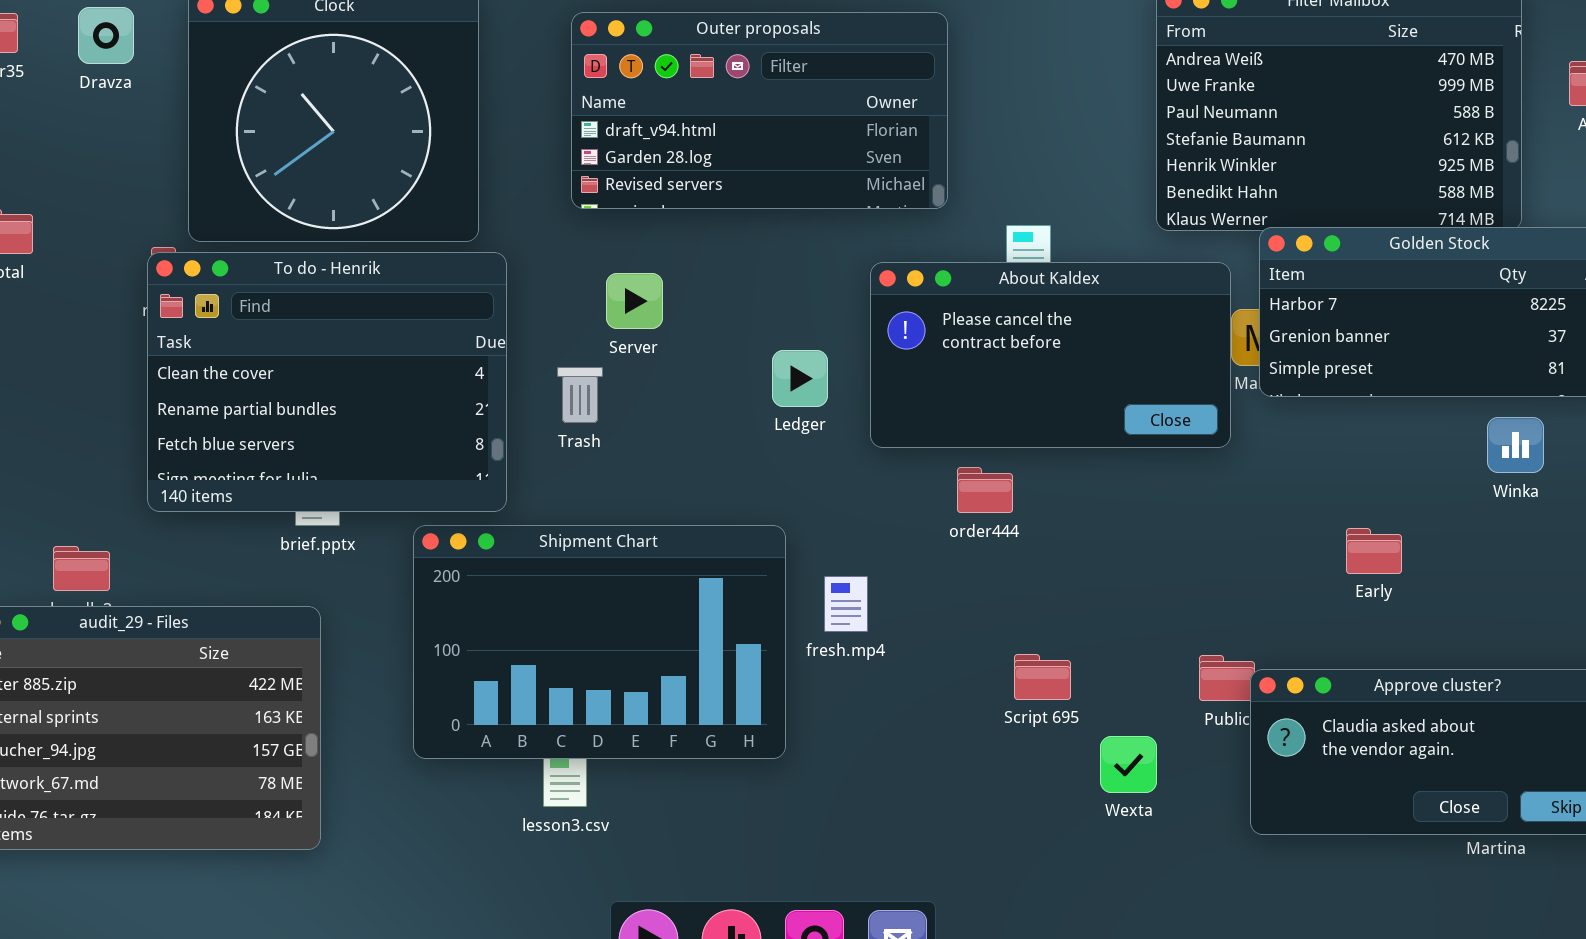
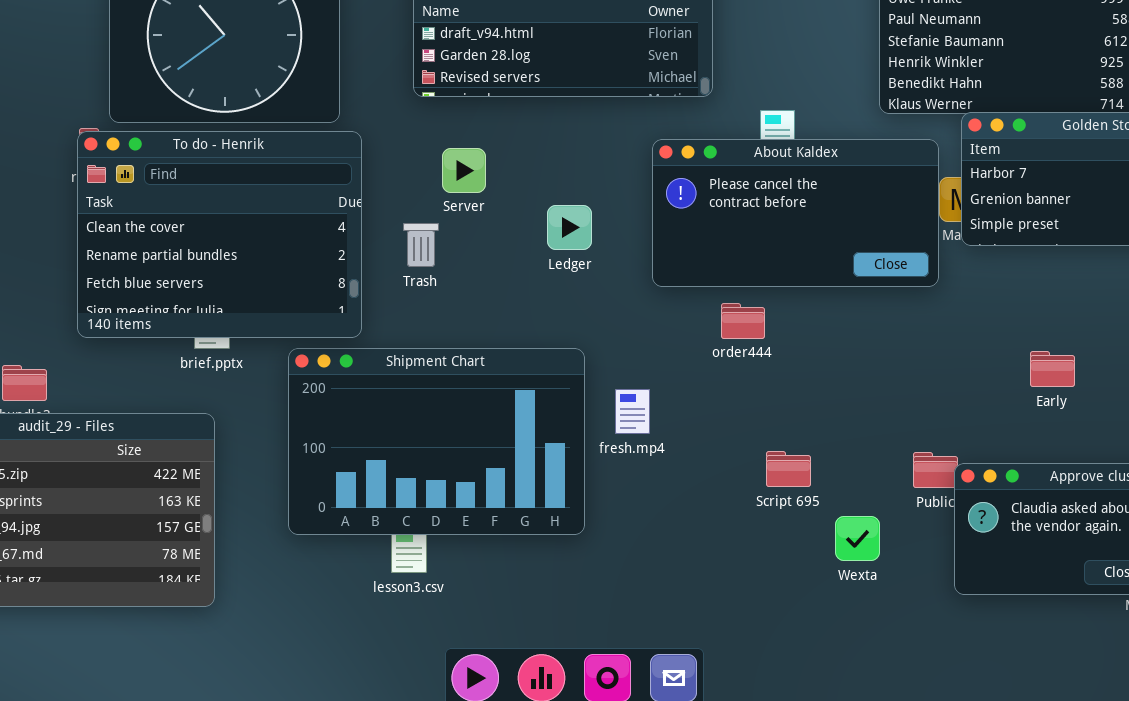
Ledger: [772,350,828,407] -> [547,205,592,250], moved

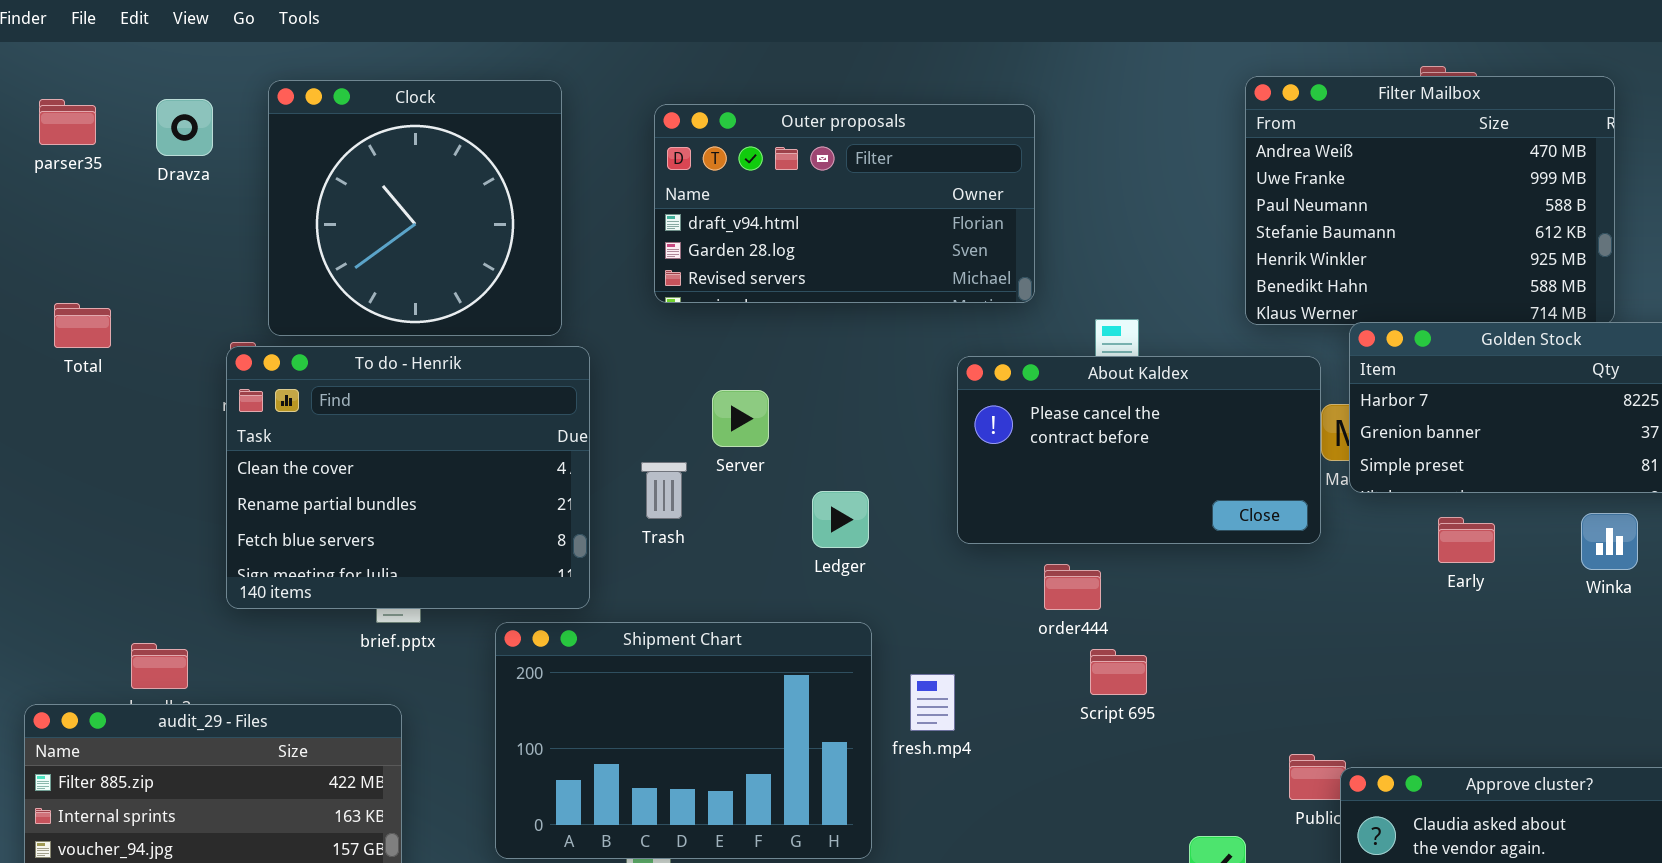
Server: [442,148,486,193] -> [712,390,769,447], moved
Ledger: [547,205,592,250] -> [812,491,869,548], moved
Early: [1030,351,1075,387] -> [1438,517,1495,563], moved
Script 695: [766,451,811,487] -> [1090,649,1147,695], moved

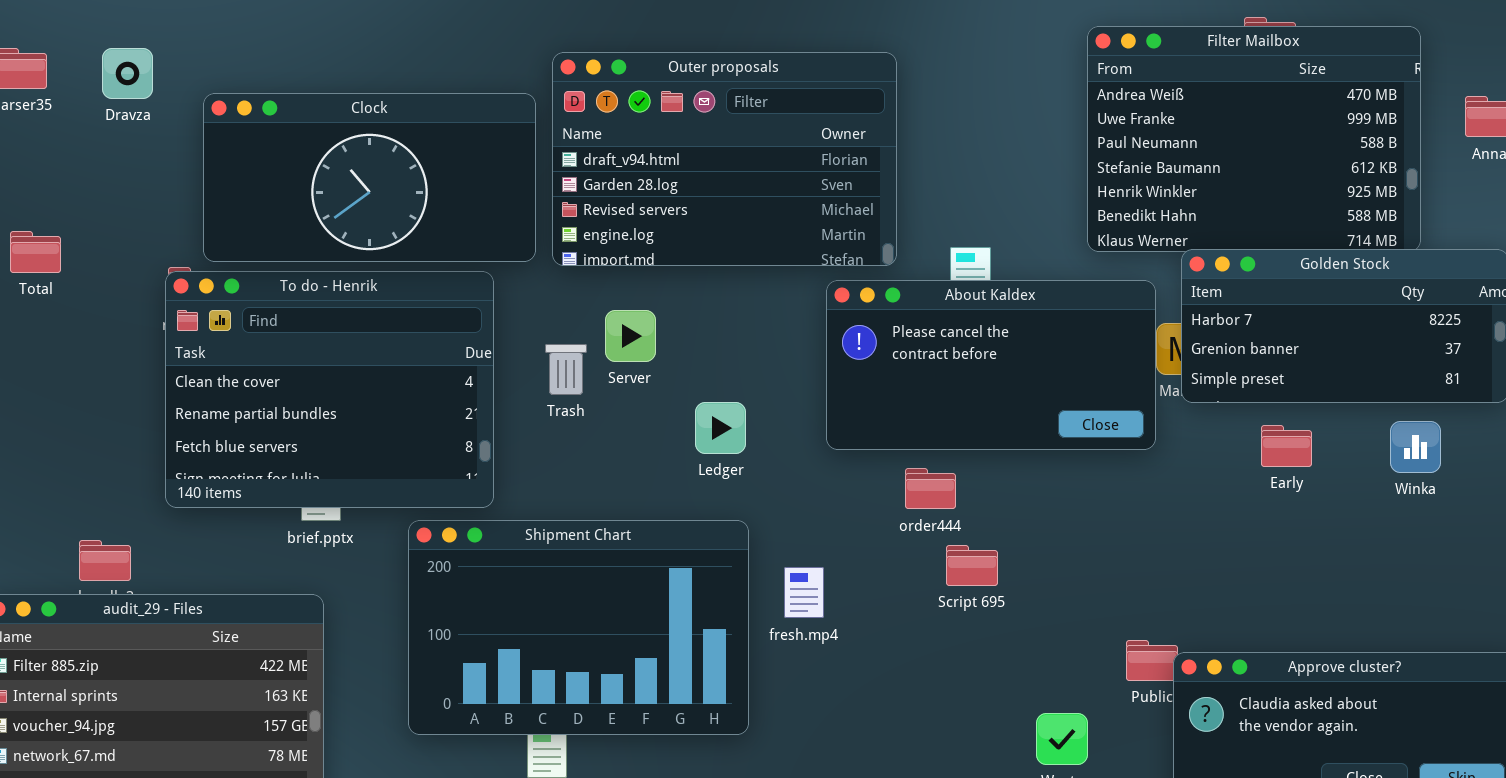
Clock: [268,80,562,336] -> [203,93,536,262], resized
Outer proposals: [654,104,1035,303] -> [552,52,897,266], resized
Trash: [641,462,687,519] -> [545,344,587,395], moved

